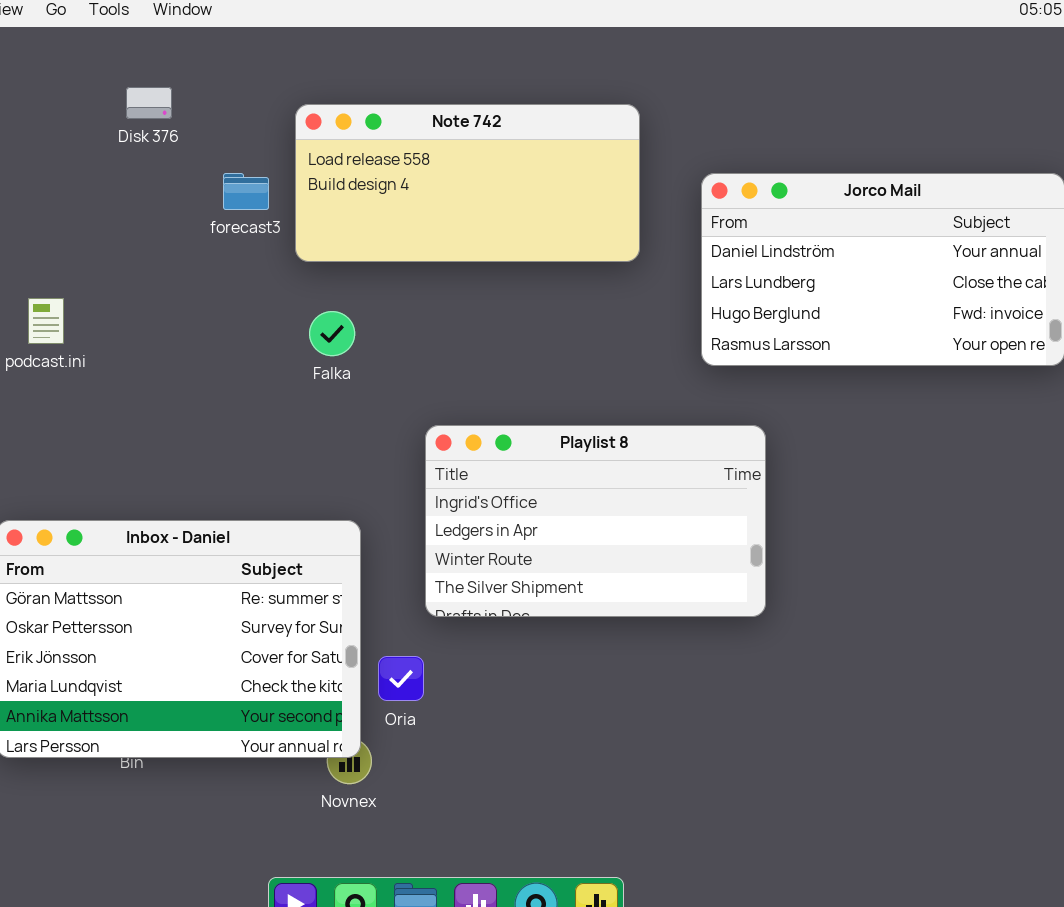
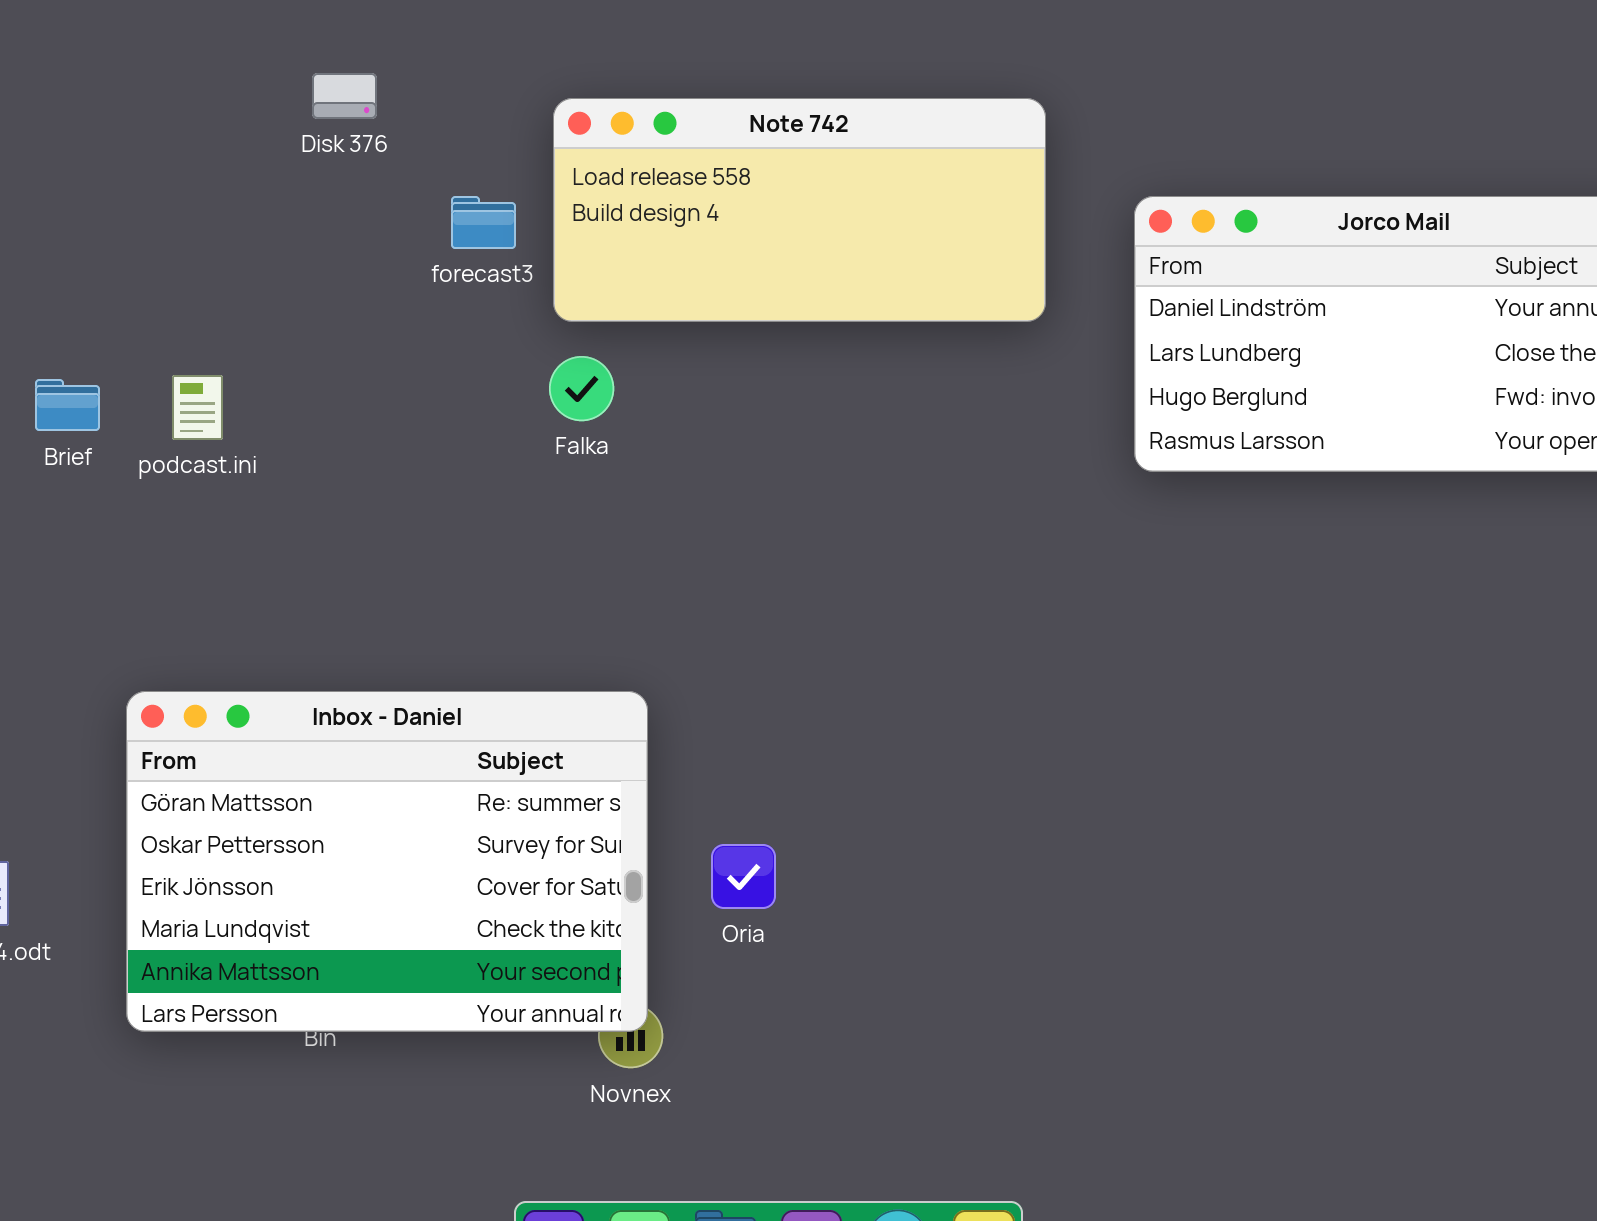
Falka: [309,311,355,356] -> [549,356,614,421], moved
Playlist 8: [425,425,766,617] -> none, closed
Oria: [378,656,424,701] -> [711,844,776,909], moved

